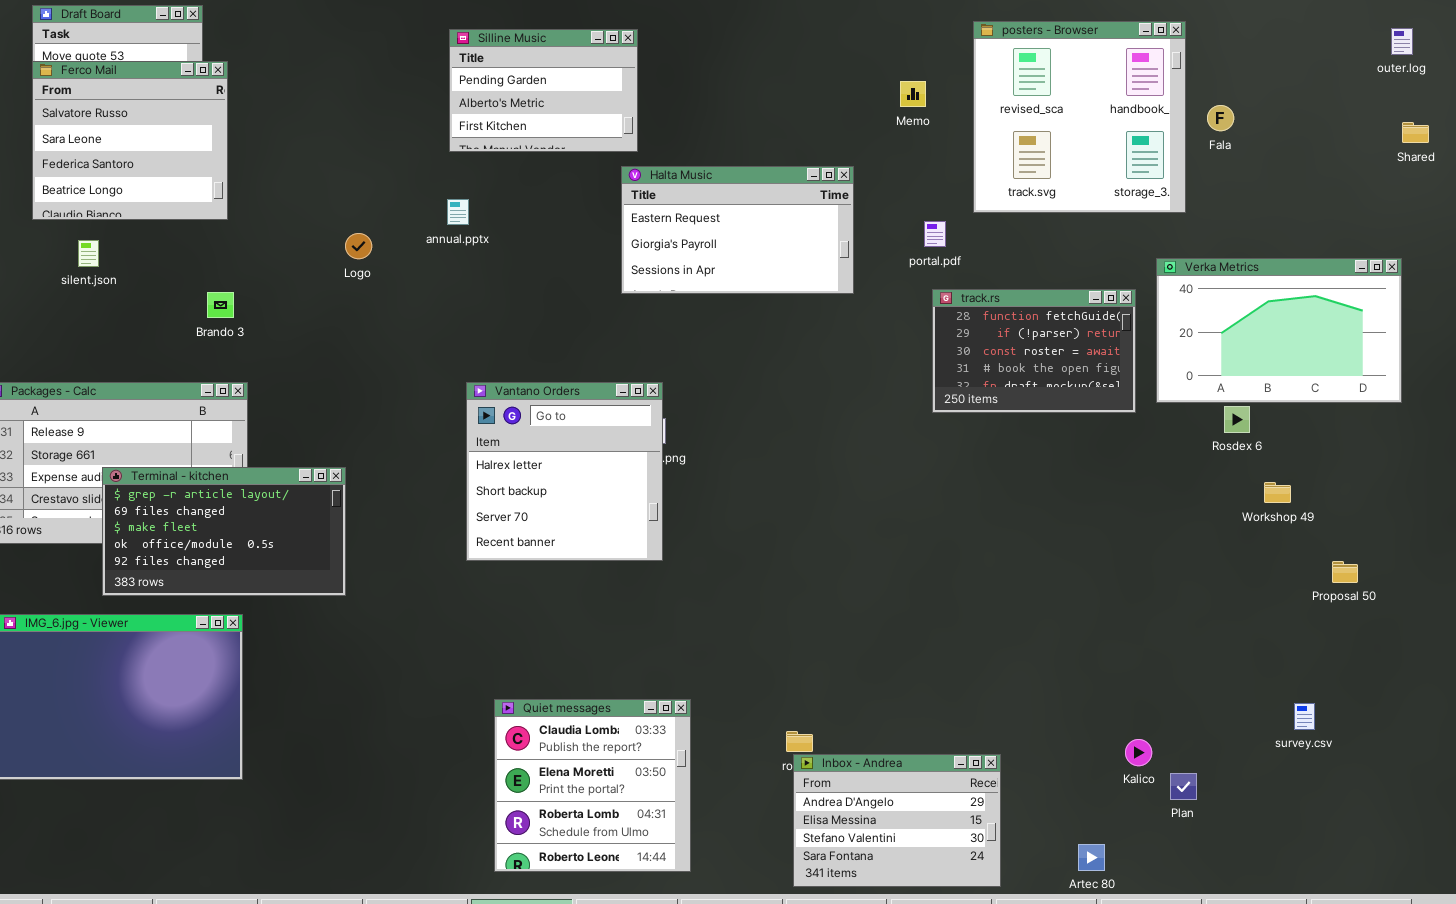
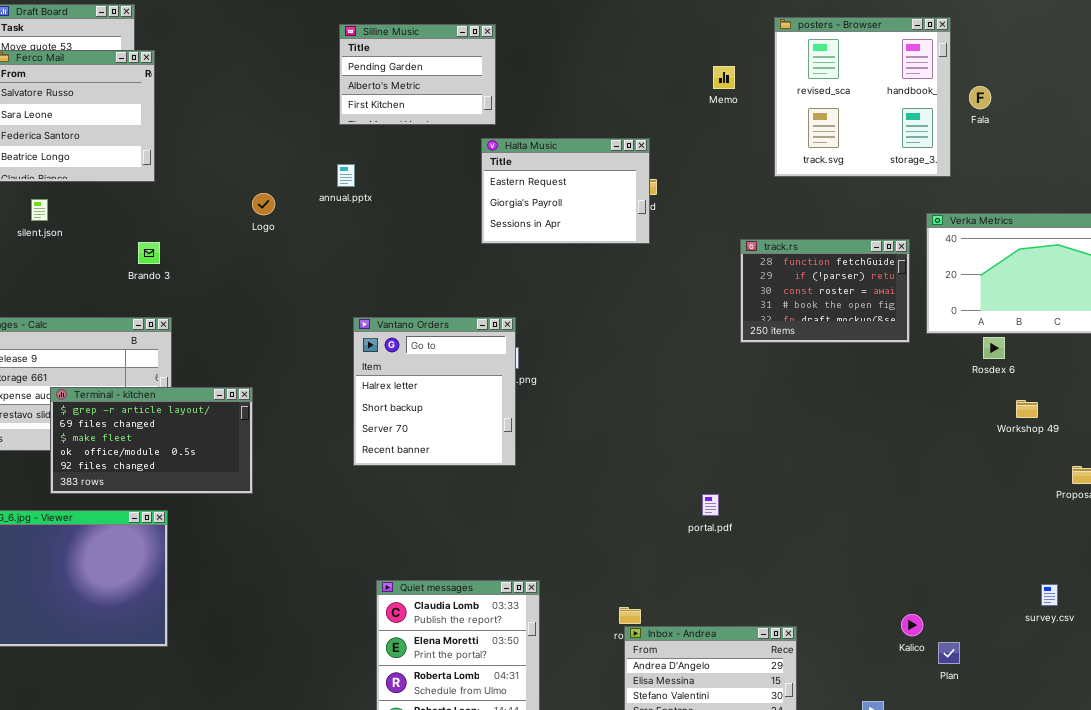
Halta Music: [621,166,854,294] -> [481,138,650,244], resized
portal.pdf: [924,221,946,247] -> [702,494,719,516], moved

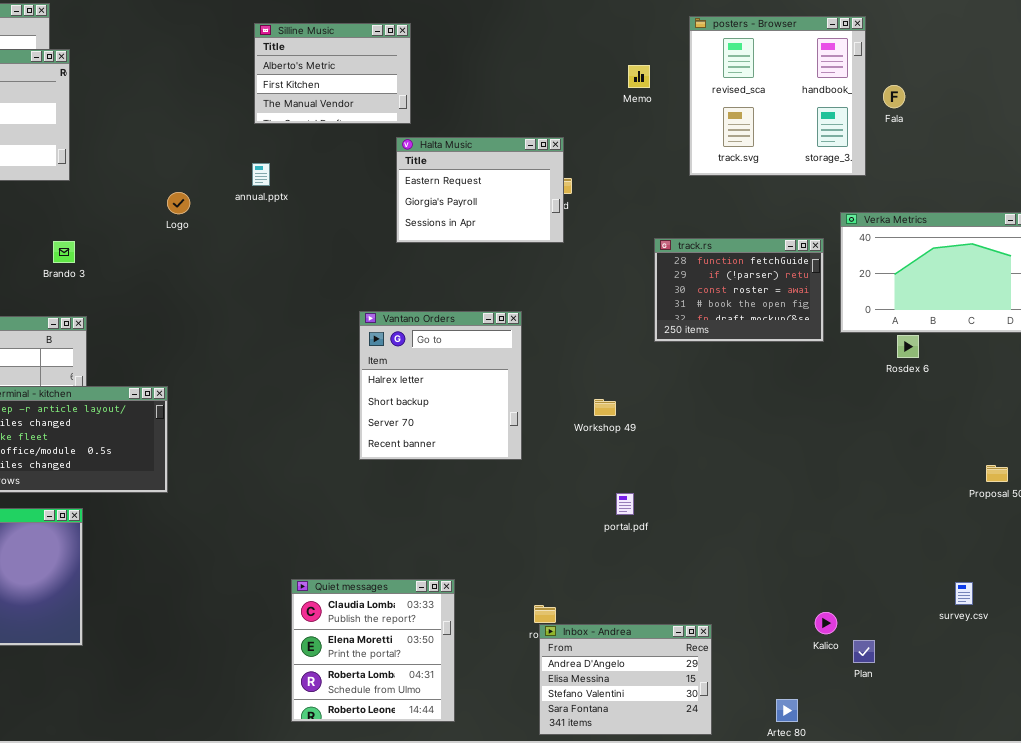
Silline Music: [339,24,496,125] -> [254,23,411,124], scrolled down 1 row
Vantano Orders: [353,317,516,466] -> [359,311,522,460], moved
Workshop 49: [1016,400,1038,418] -> [594,399,616,416], moved

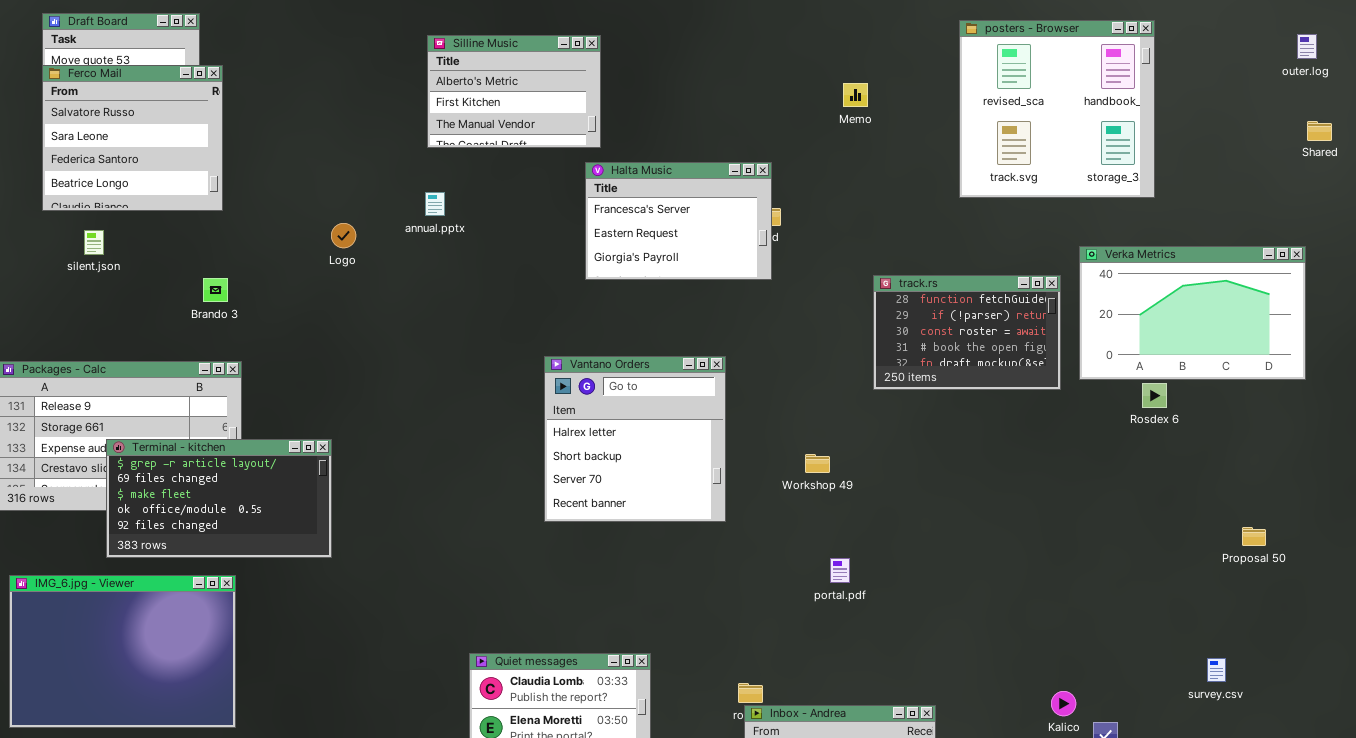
posters - Browser: [689,16,866,176] -> [959,20,1155,198], moved
Halta Music: [396,137,564,243] -> [585,162,772,280], scrolled up 1 row

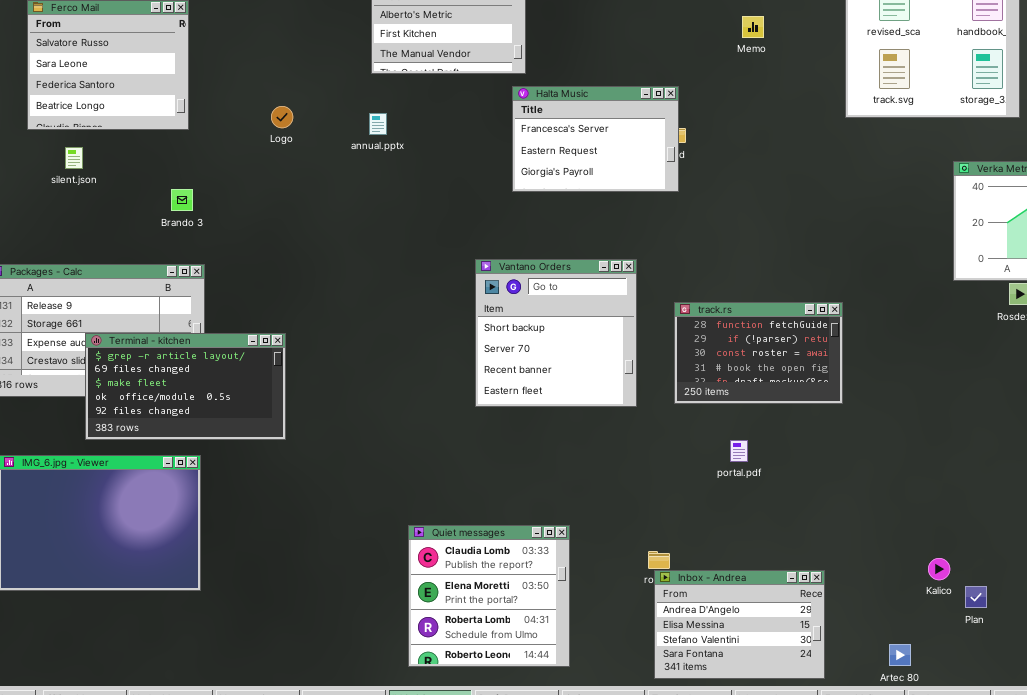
Logo: [331,223,356,248] -> [271,106,293,128], moved
track.rs: [873,275,1061,390] -> [674,302,843,404], moved
Vantano Orders: [544,356,726,522] -> [475,259,637,407], scrolled down 1 row

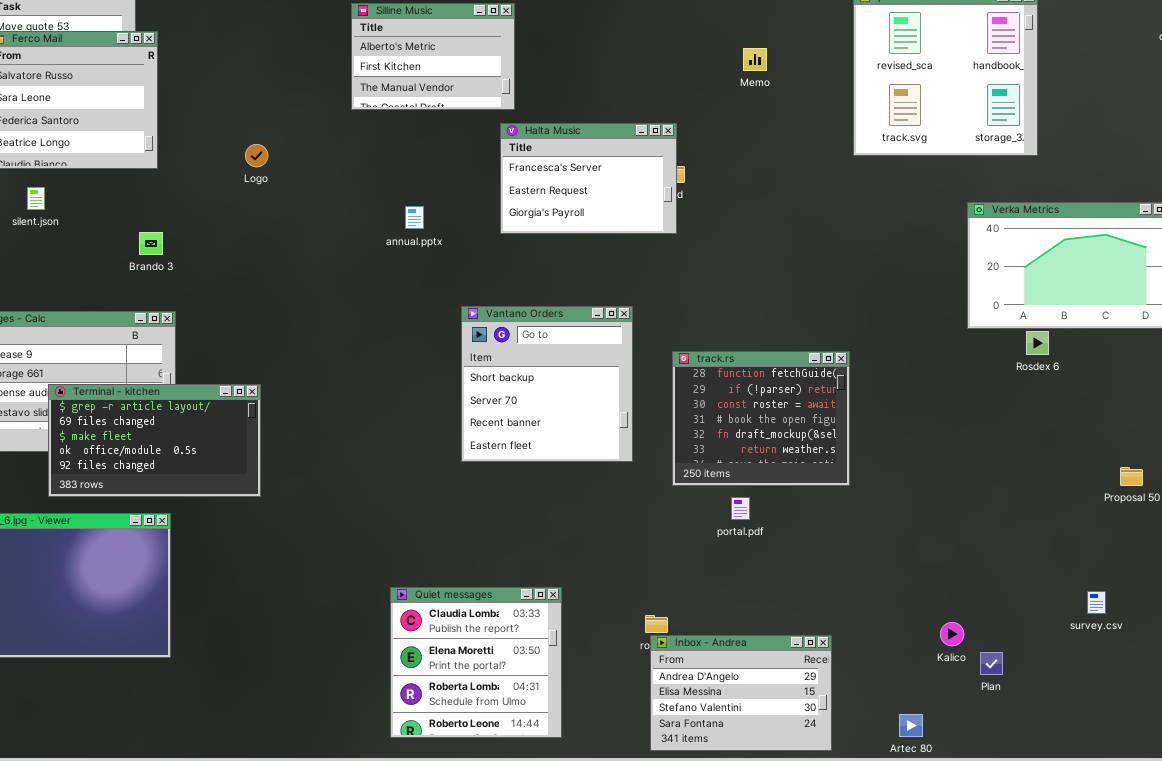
annual.pptx: [369,113,387,135] -> [405,206,424,229], moved
track.rs: [674,302,843,404] -> [672,351,850,486], resized

